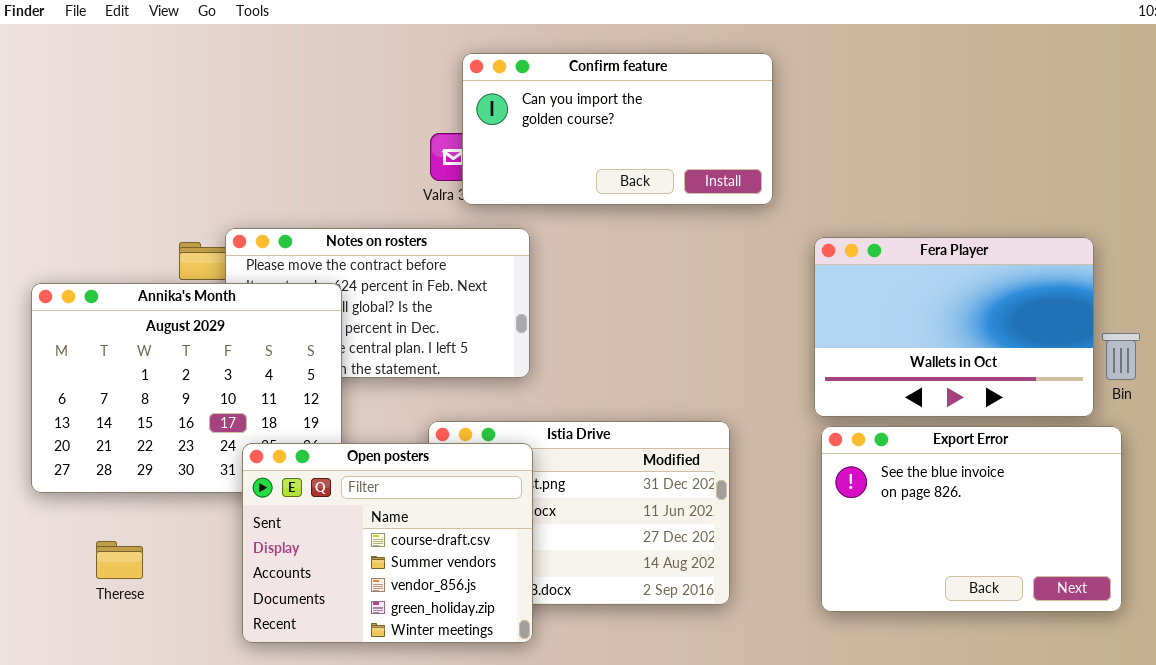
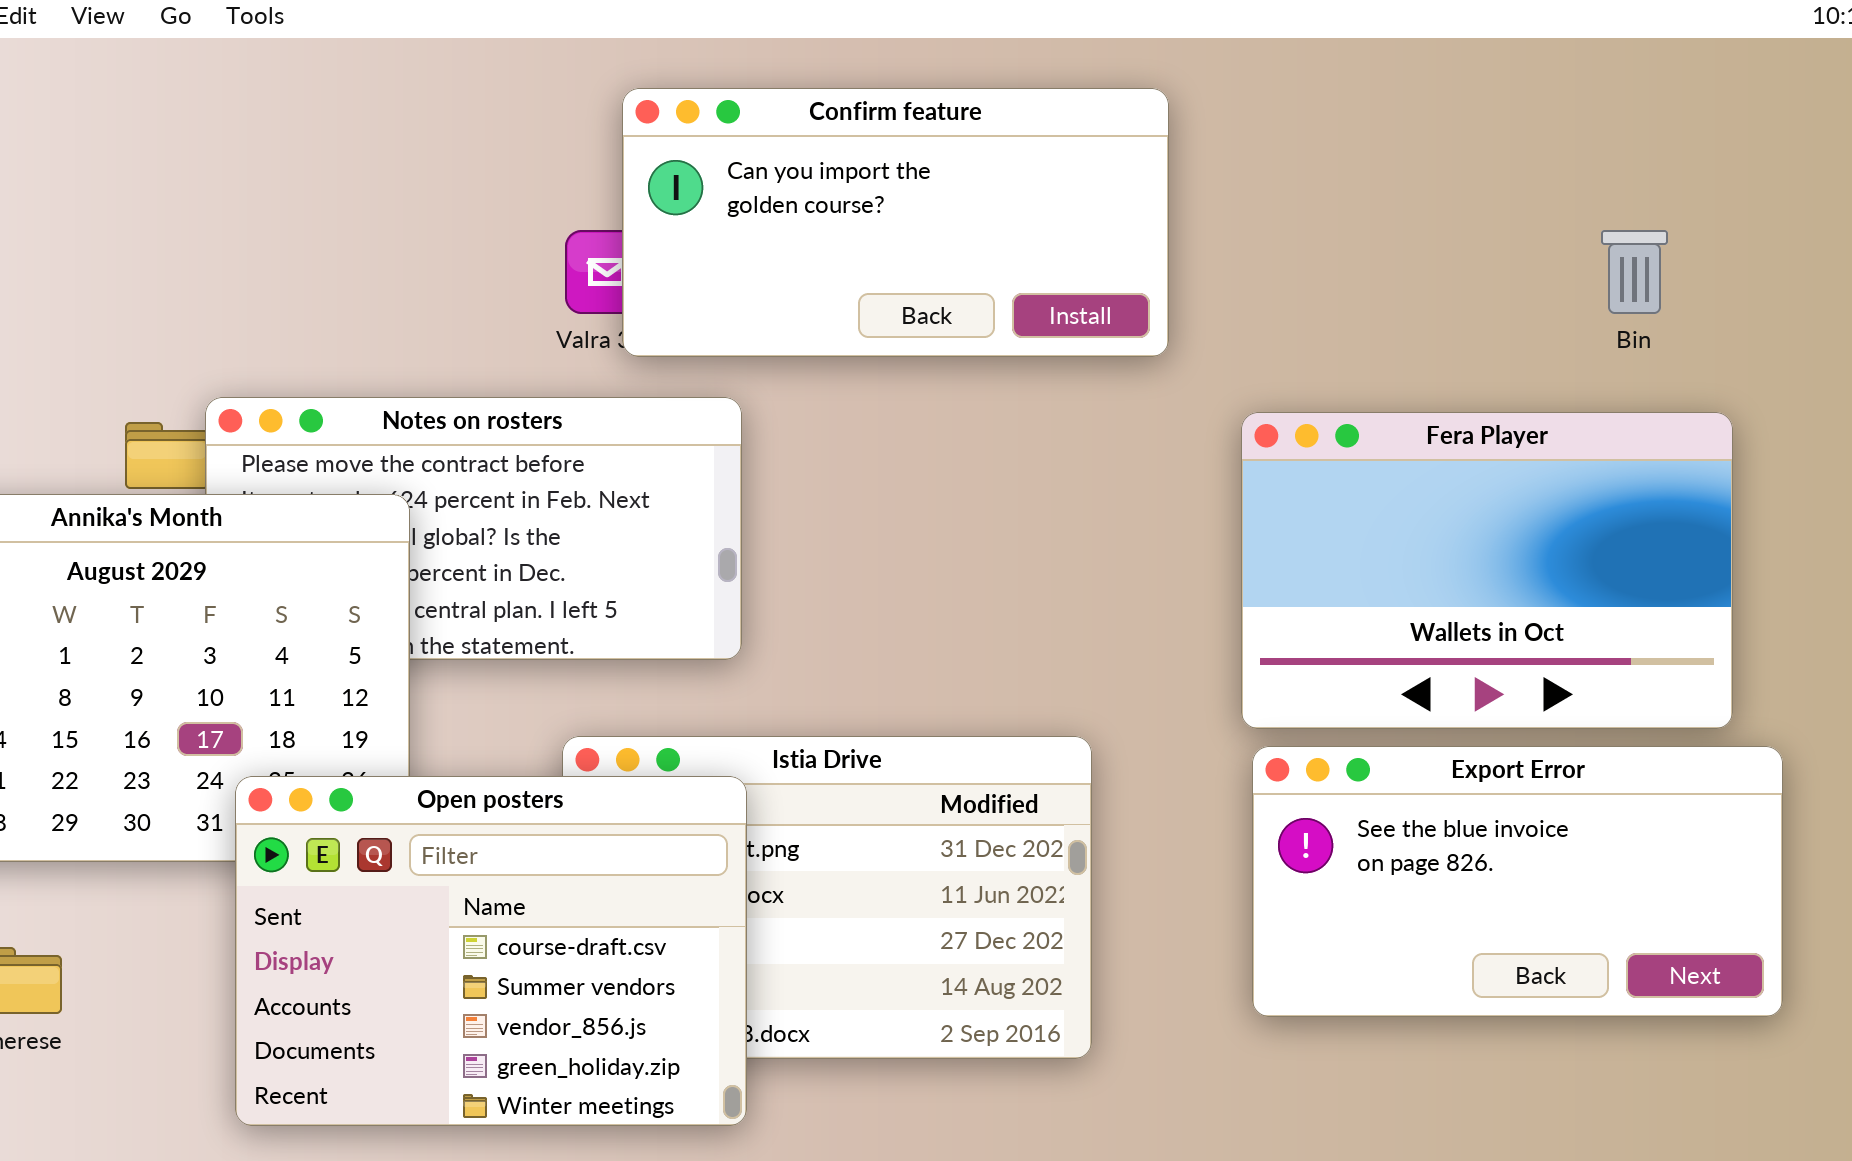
Bin: [1102,333,1140,380] -> [1601,230,1668,314], moved
Export Error: [821,426,1122,612] -> [1252,746,1783,1017], resized

